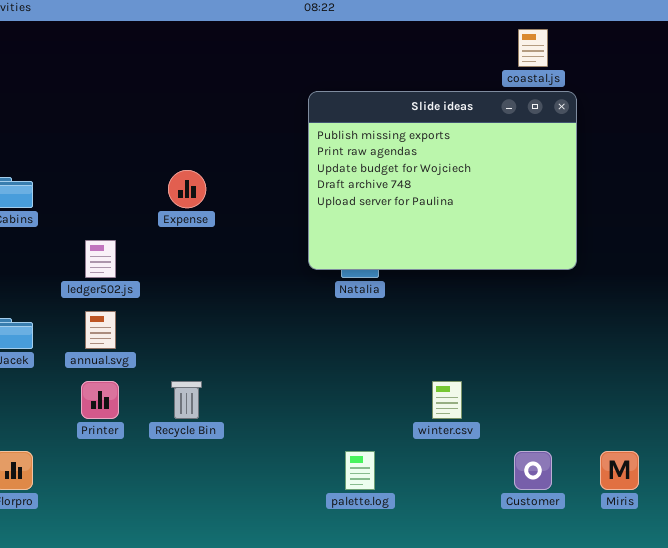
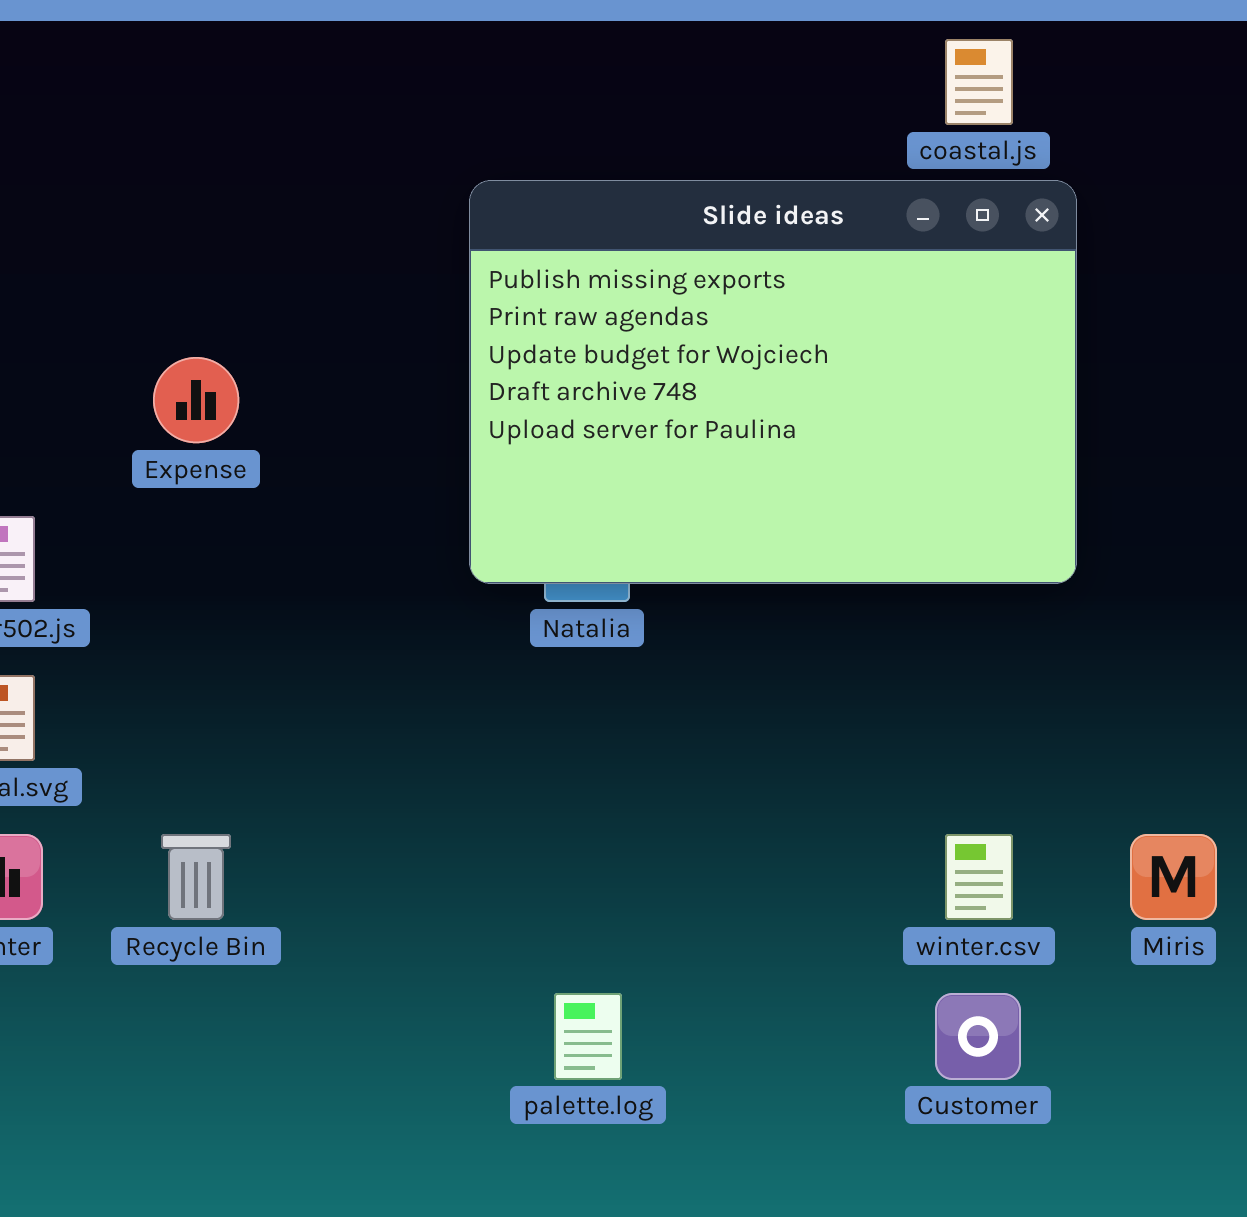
winter.csv: [432,381,462,419] -> [945,834,1013,920], moved
Miris: [600,451,639,490] -> [1130,834,1217,920], moved

